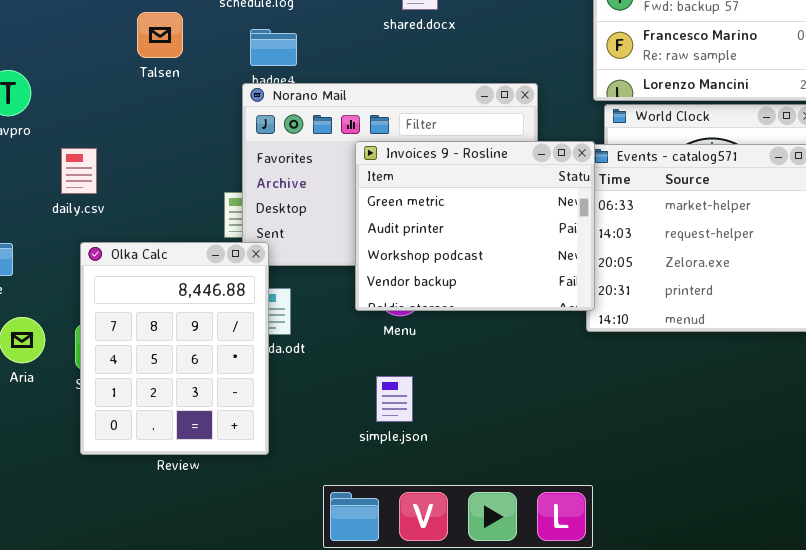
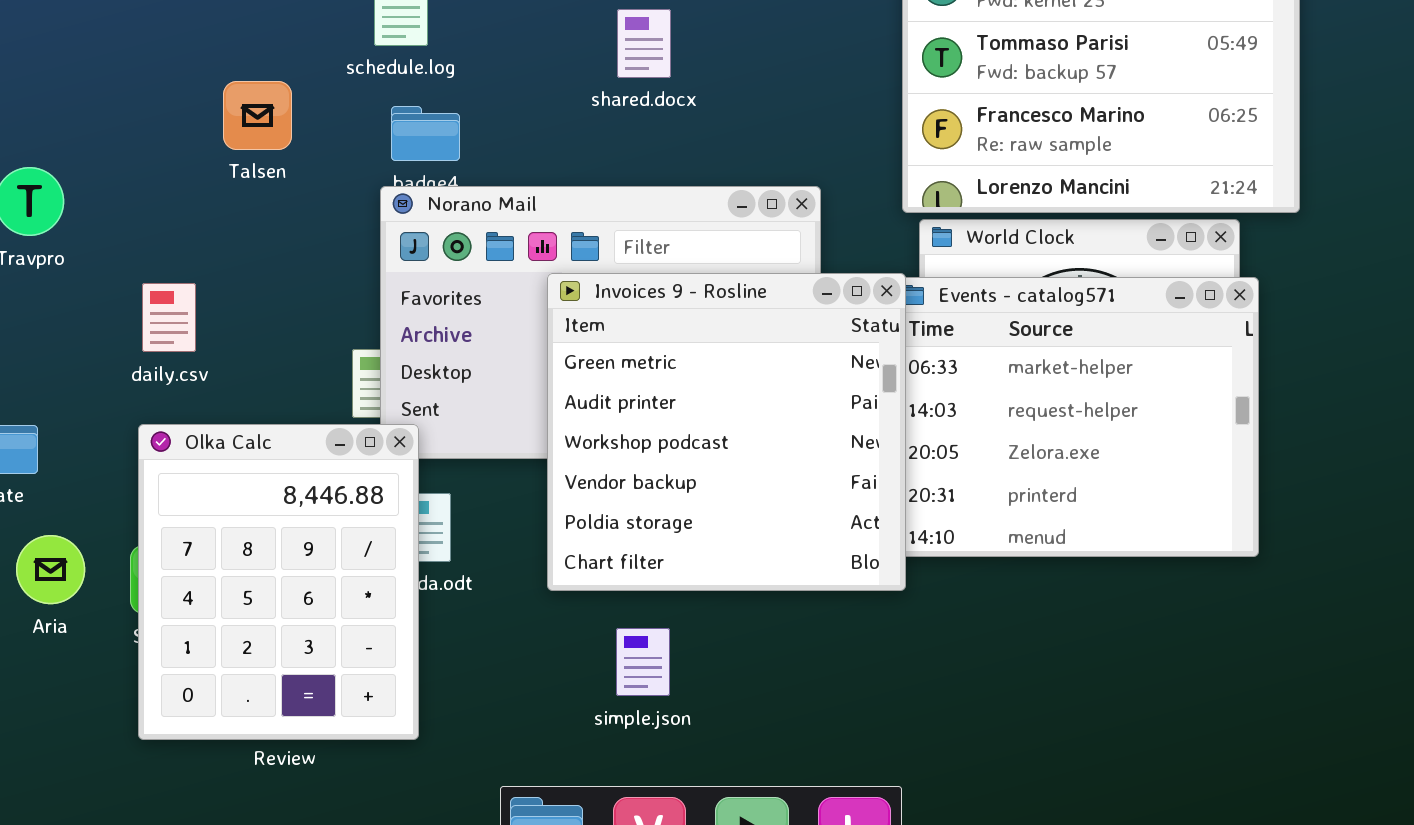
Invoices 9 - Rosline: [355,141,595,311] -> [547,273,906,591], resized
daily.csv: [61,148,97,194] -> [142,283,196,352], moved
simple.json: [376,376,413,422] -> [616,628,670,696], moved

